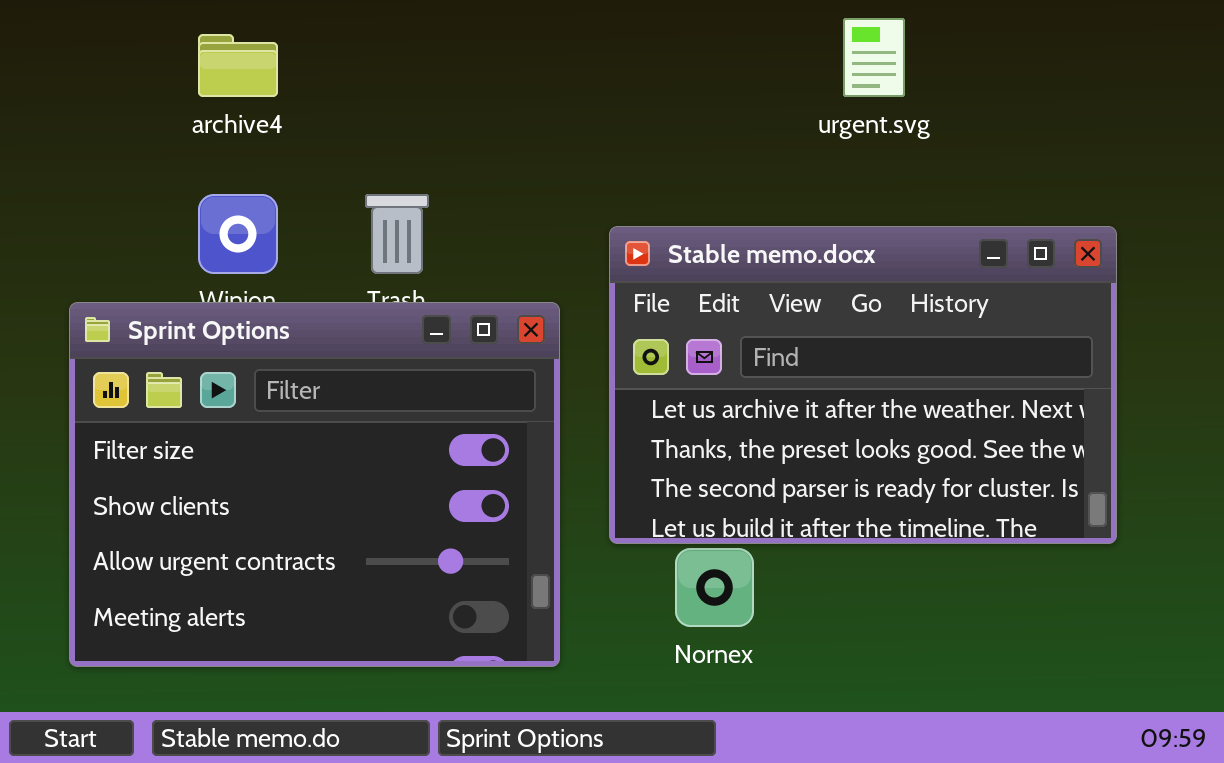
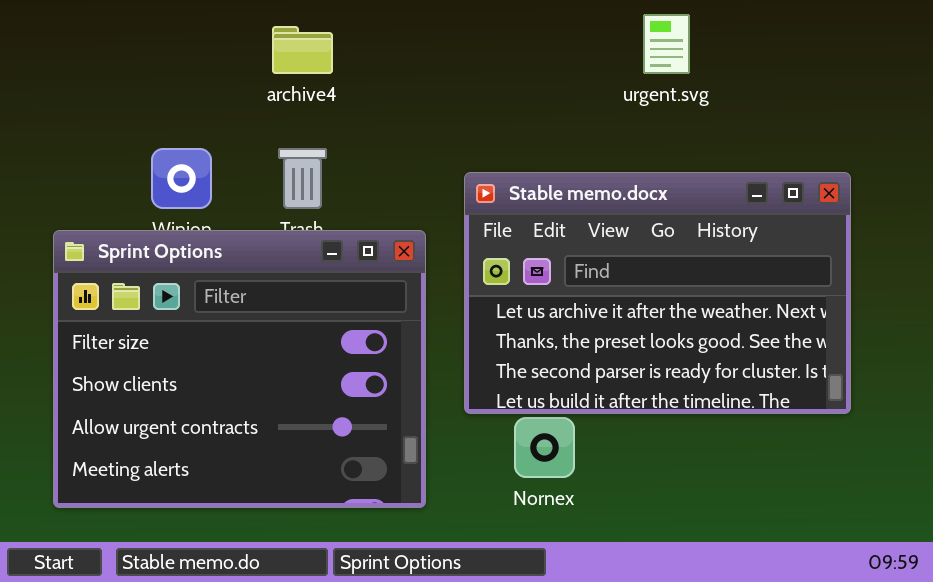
archive4: [198,34,278,97] -> [272,26,333,74], moved

